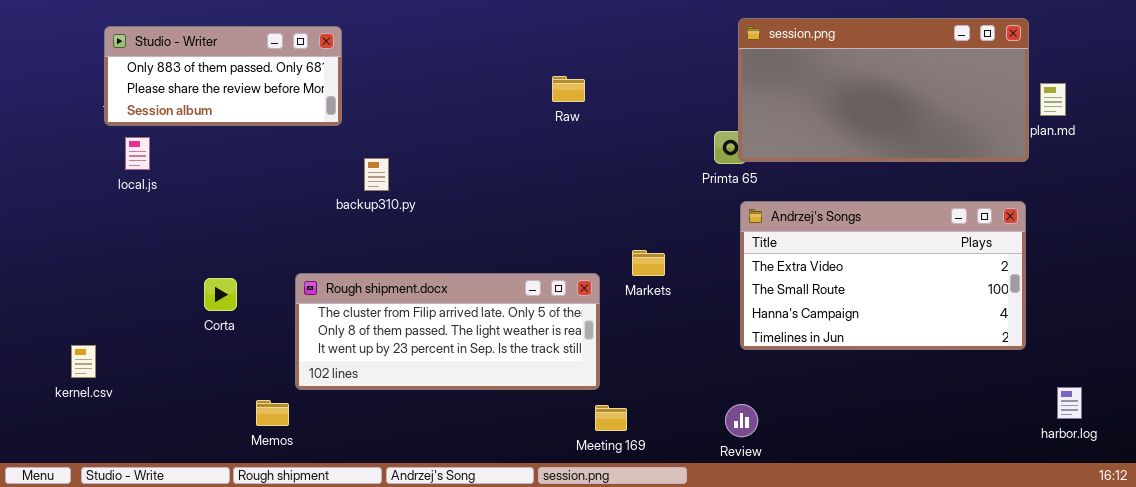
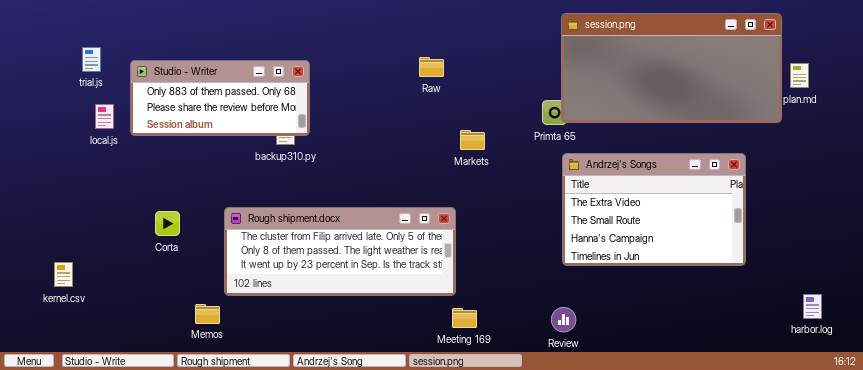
Studio - Writer: [104,26,342,126] -> [130,60,310,136], moved
Andrzej's Songs: [740,201,1026,350] -> [562,153,746,266], resized
Markets: [632,250,665,276] -> [460,130,485,150], moved

